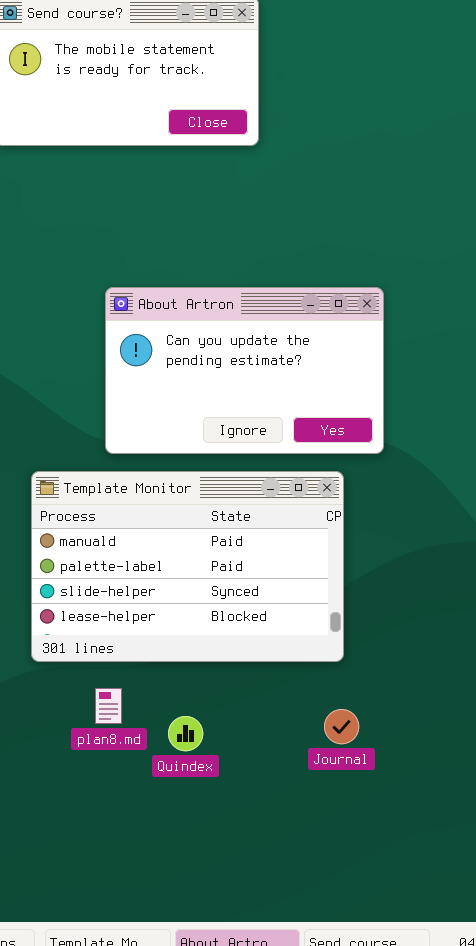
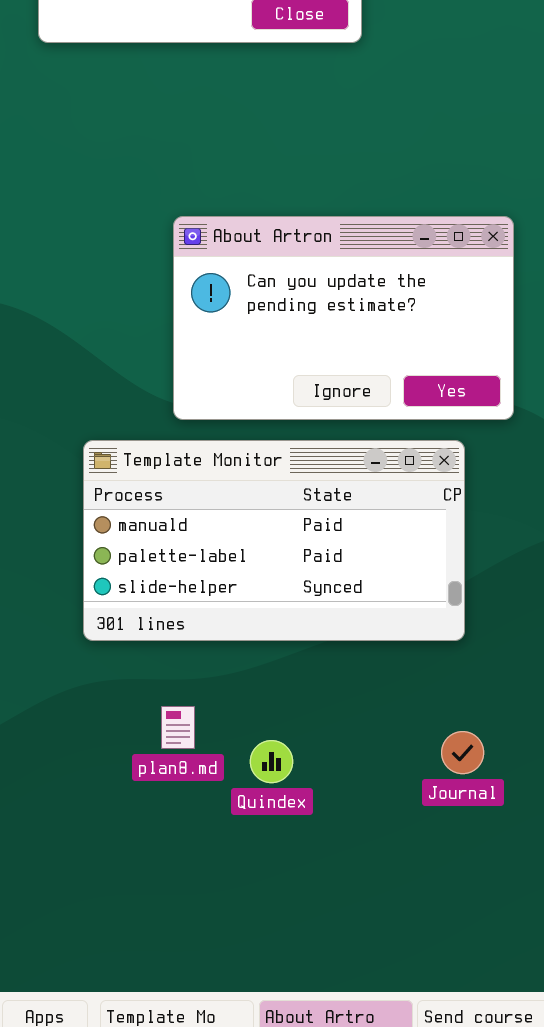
Template Monitor: [31,471,344,662] -> [83,440,465,641], resized

